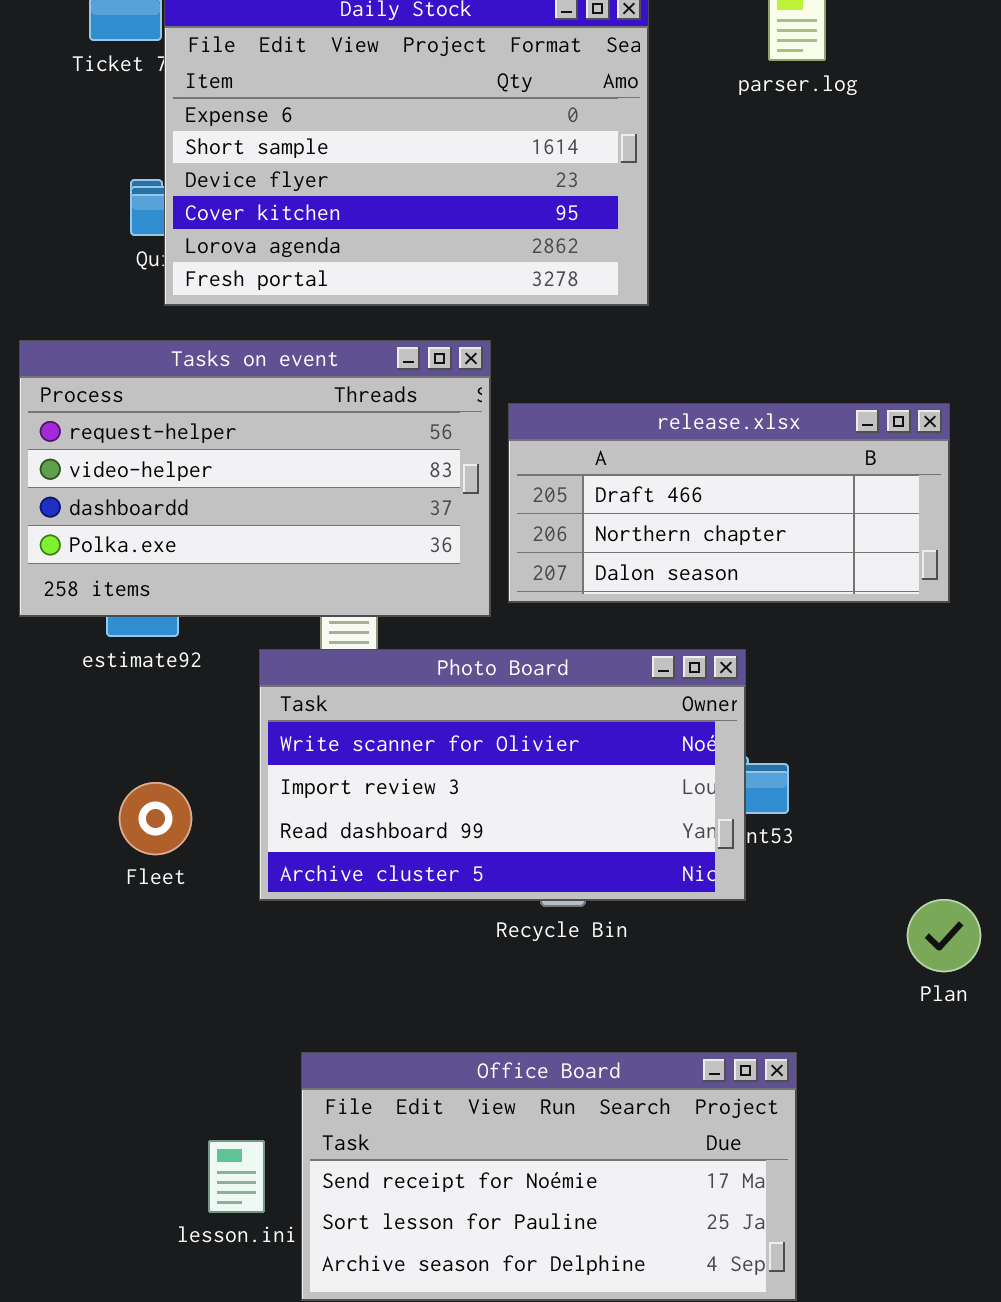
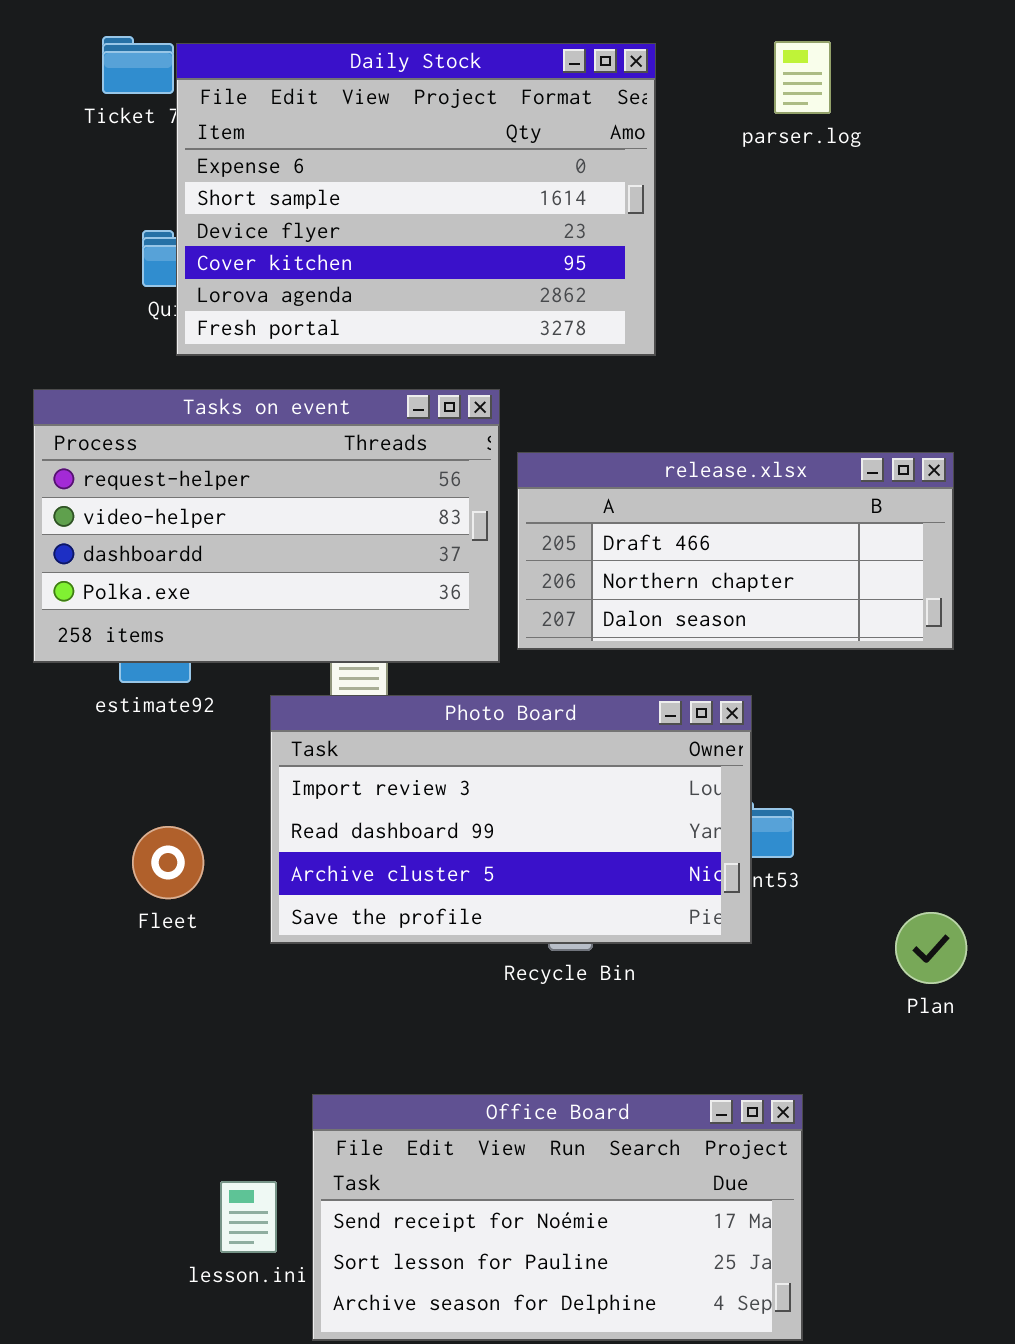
Photo Board: [259,649,746,901] -> [270,695,752,944], scrolled down 1 row
Plan: [907,899,981,972] -> [895,912,967,984], moved

